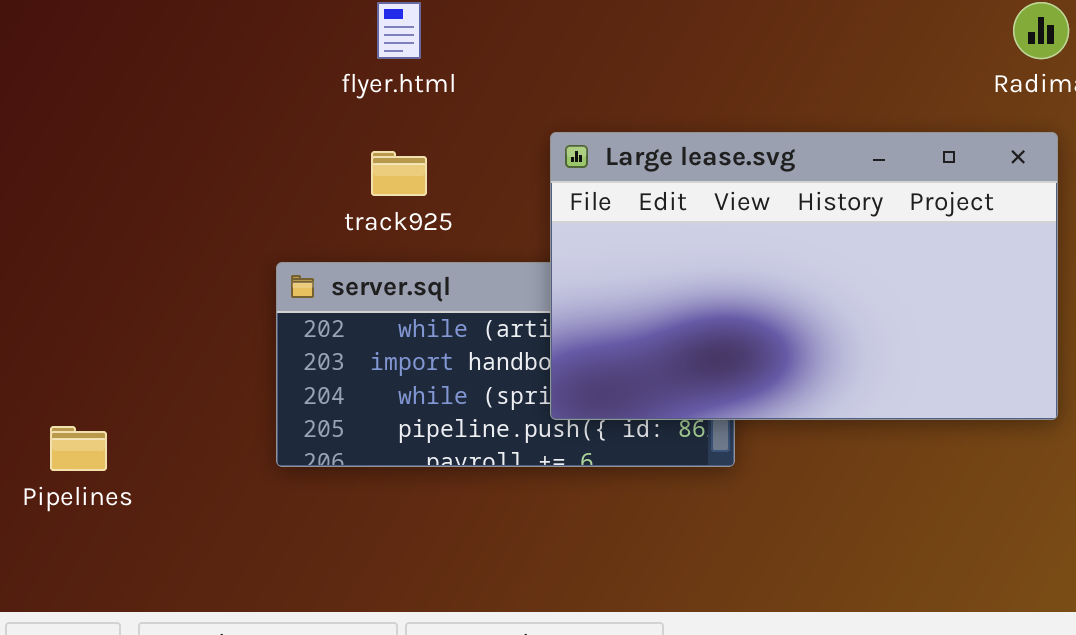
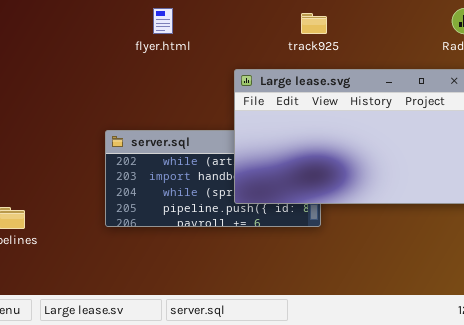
track925: [371,151,427,196] -> [301,13,327,34], moved

